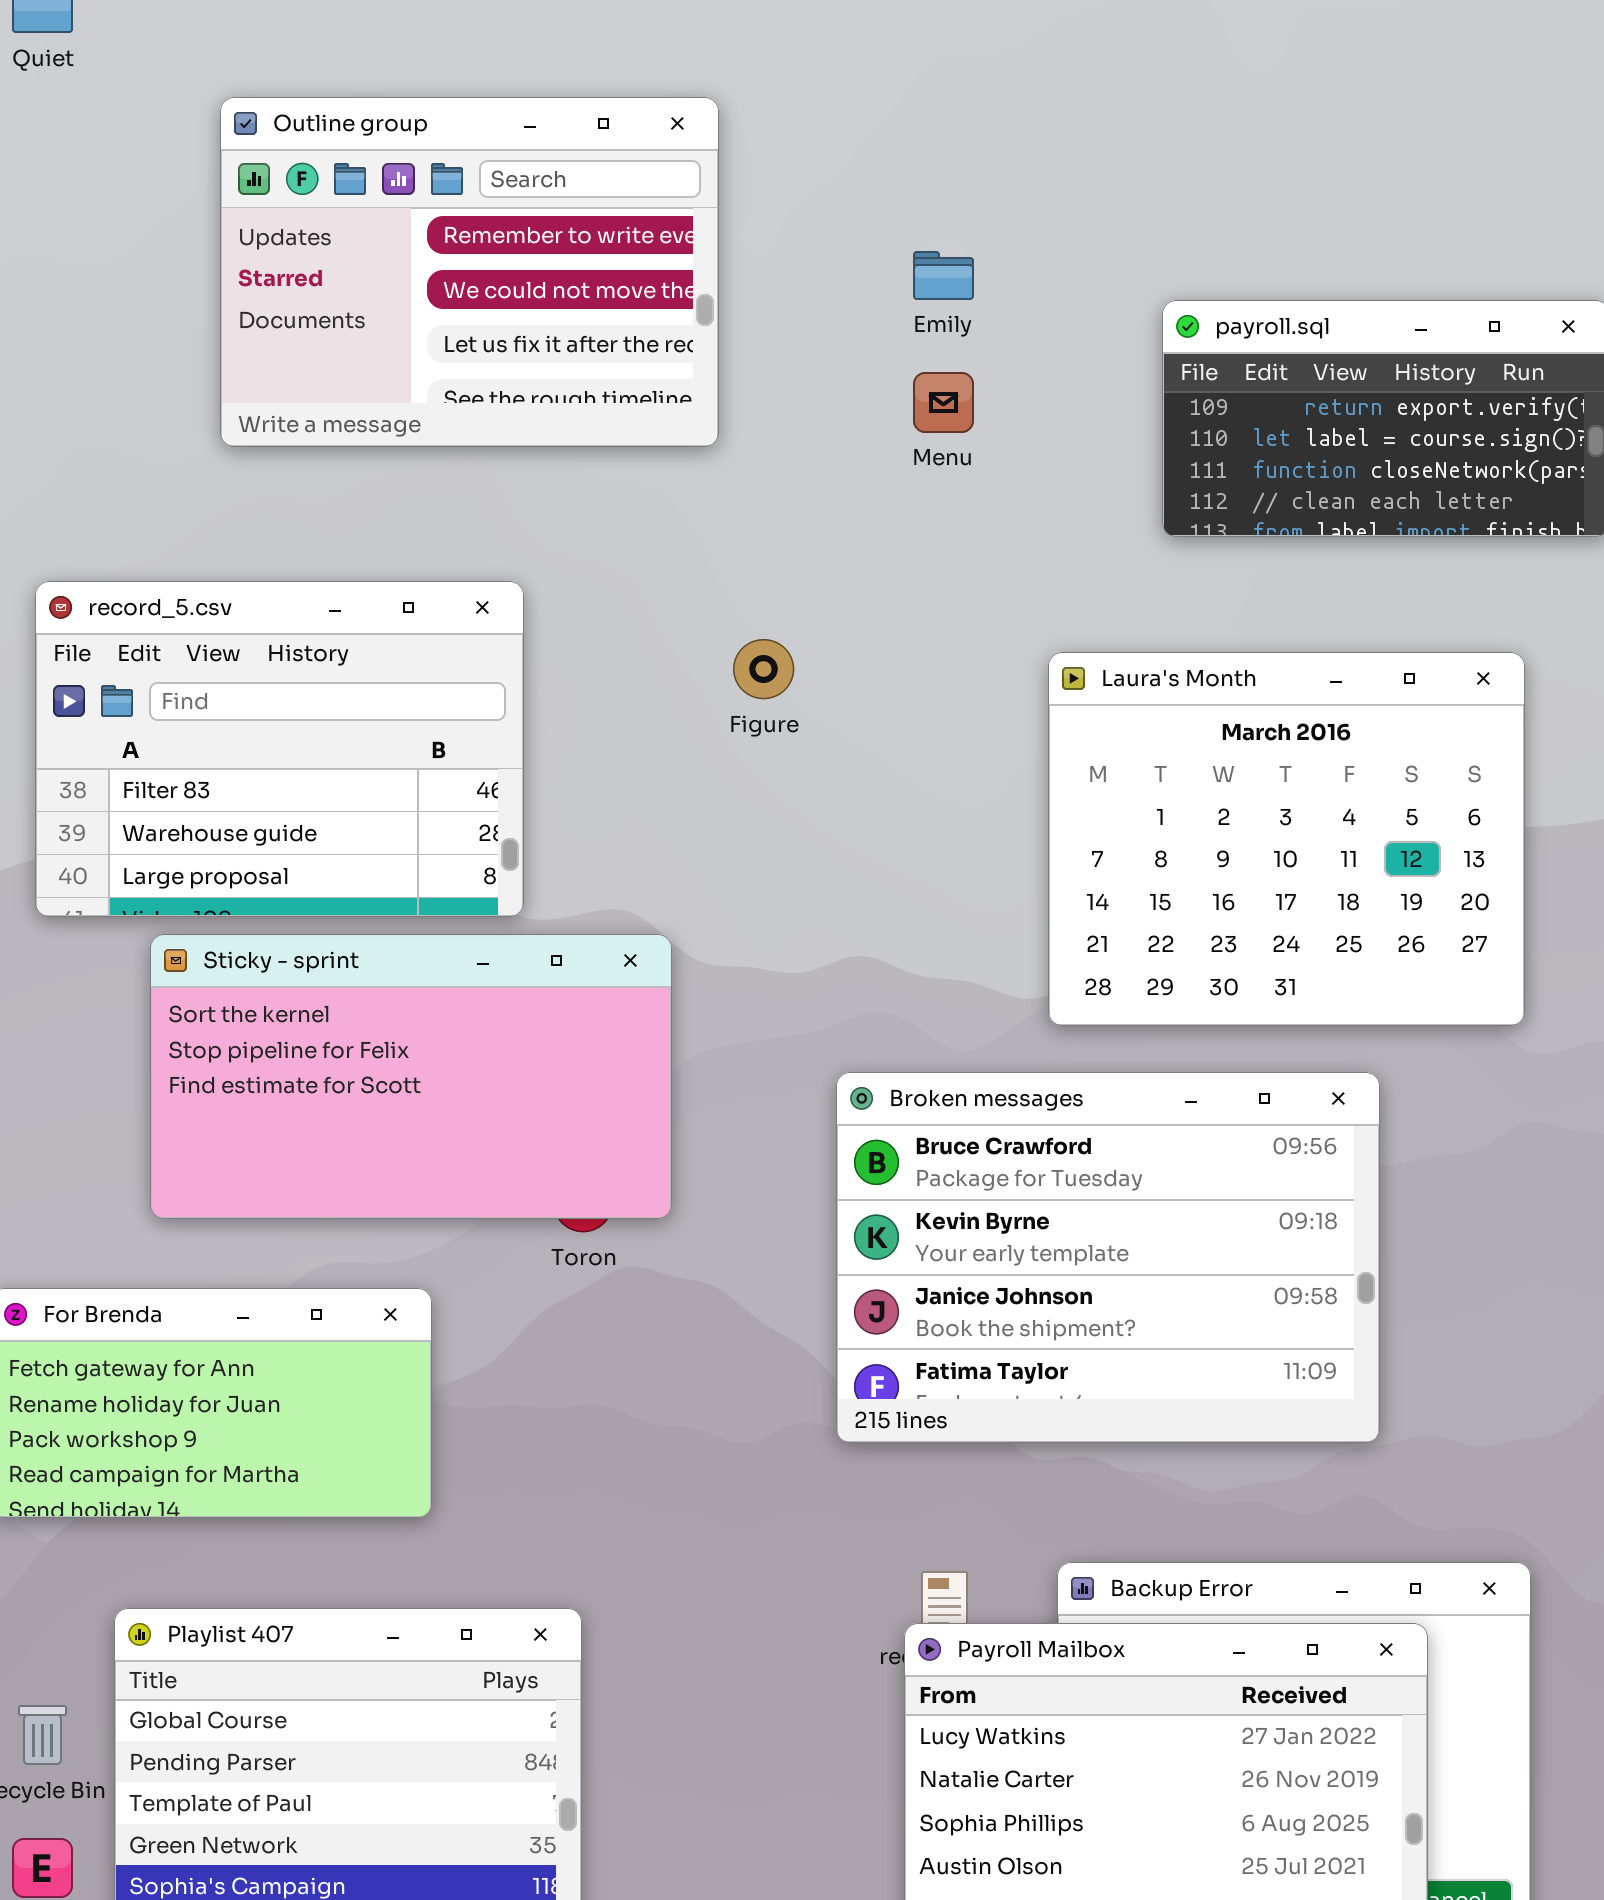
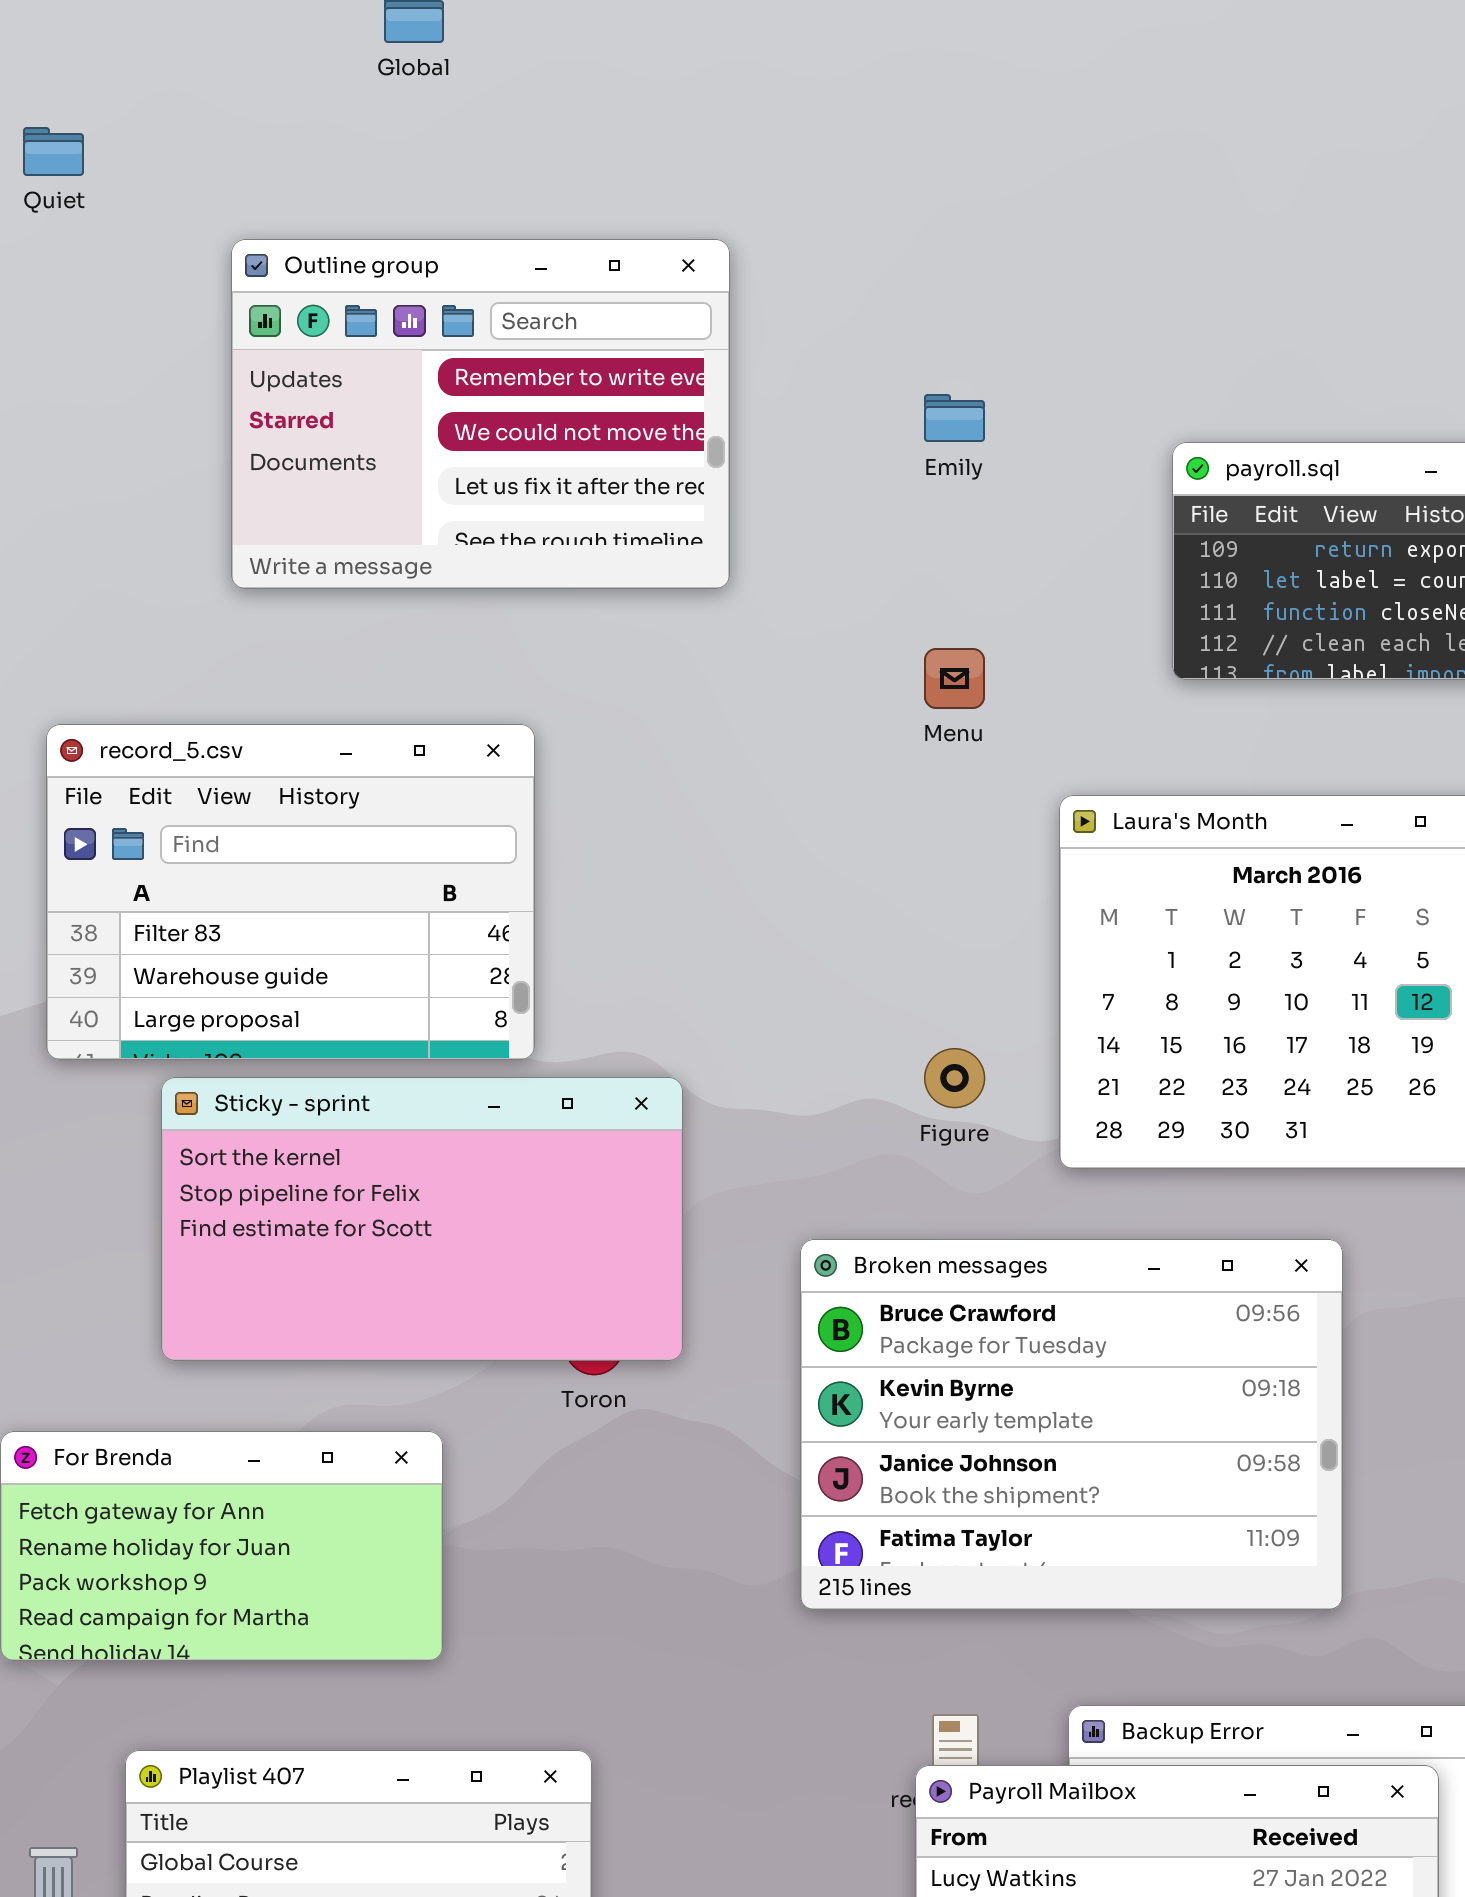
Menu: [913,372,974,433] -> [924,648,985,709], moved
Figure: [733,639,794,699] -> [924,1048,985,1108], moved
Broken messages: [836,1072,1380,1443] -> [800,1239,1343,1610], moved

